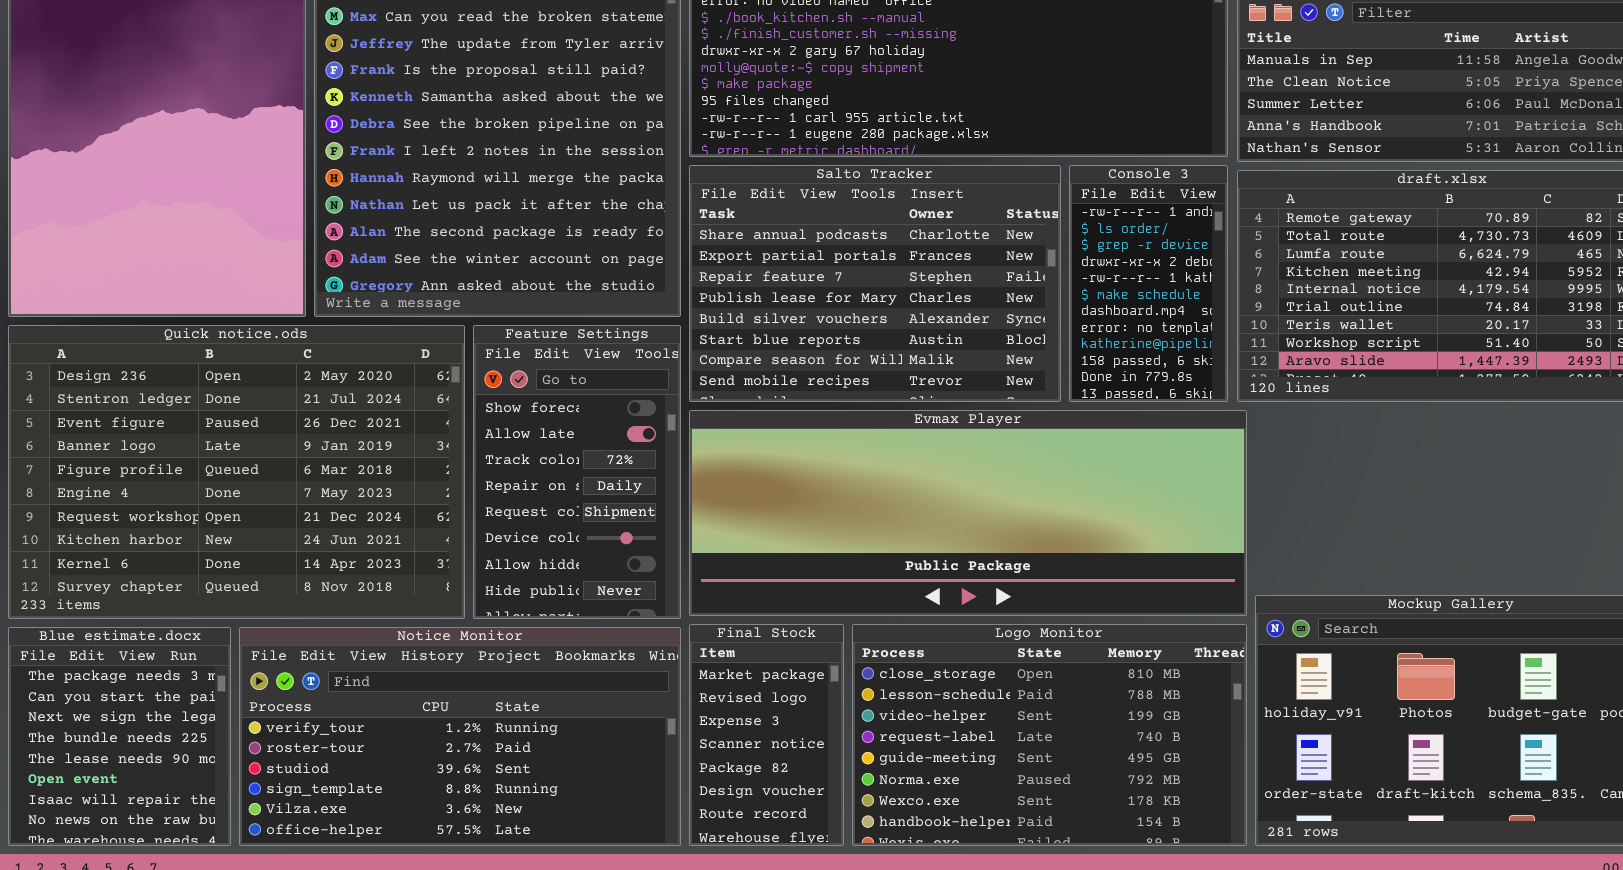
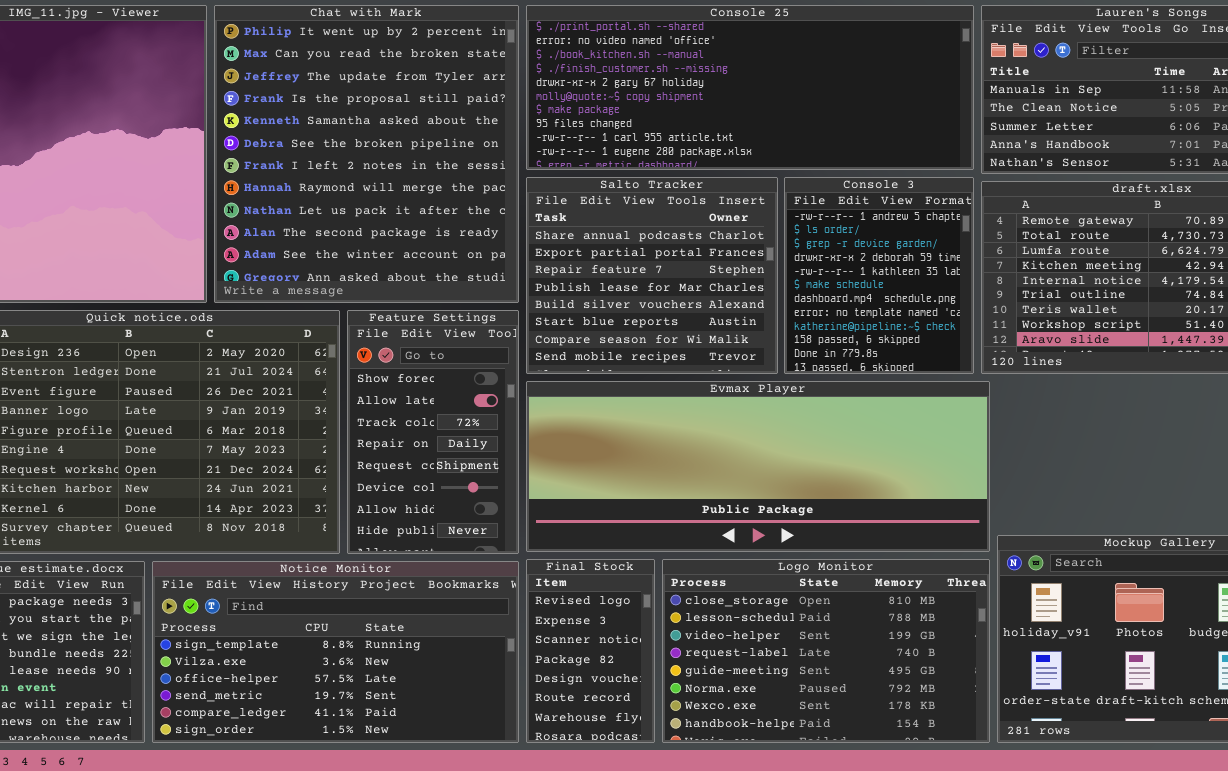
Salto Tracker: [689,165,1061,402] -> [526,177,778,374], resized
Console 3: [1069,165,1228,402] -> [784,177,974,374], resized
Final Stock: [689,624,844,846] -> [526,559,655,743], scrolled down 1 row
Notice Monitor: [239,627,681,846] -> [152,561,519,743], scrolled down 3 rows

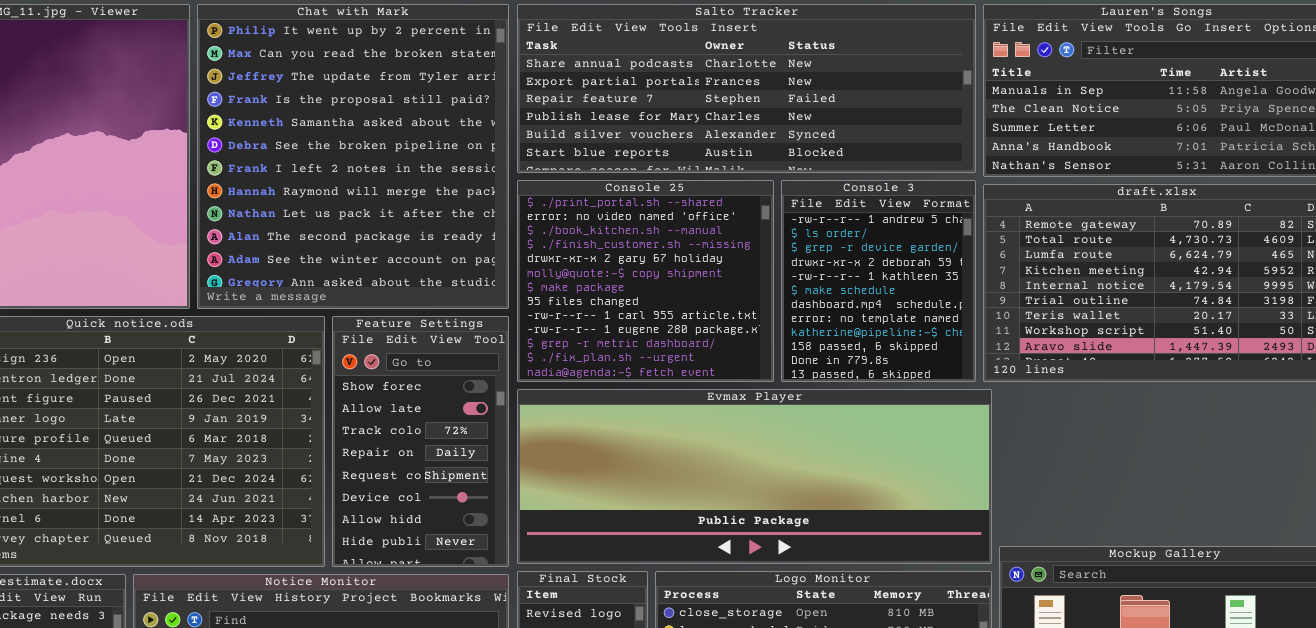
Console 25: [526,5,974,170] -> [517,180,774,382], moved, resized
Salto Tracker: [526,177,778,374] -> [517,4,976,173], moved, resized

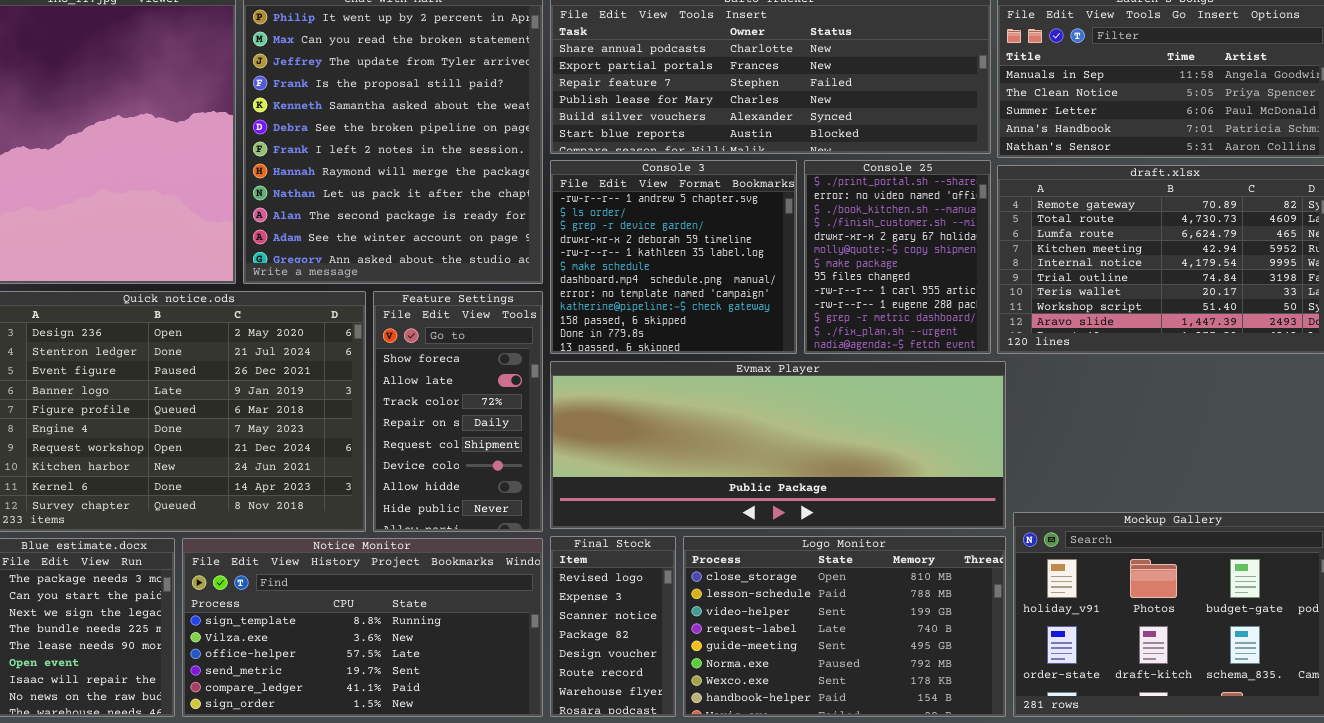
Console 25: [517,180,774,382] -> [804,160,991,354], moved, resized
Console 3: [781,180,976,382] -> [550,160,797,354], moved, resized

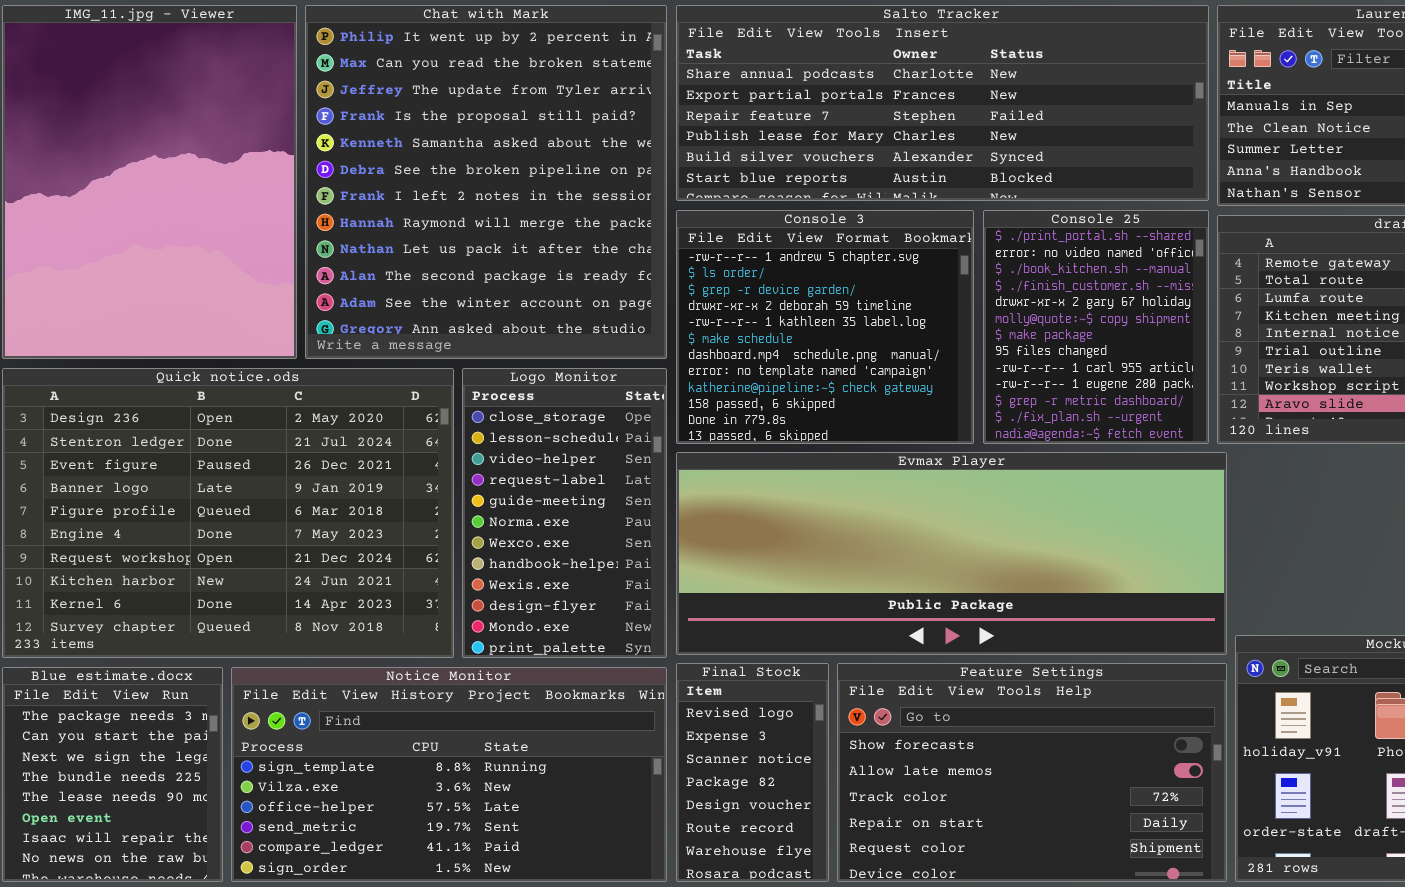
Feature Settings: [373,291,543,532] -> [837,663,1227,882], moved, resized
Logo Monitor: [683,536,1006,717] -> [462,368,667,658], moved, resized

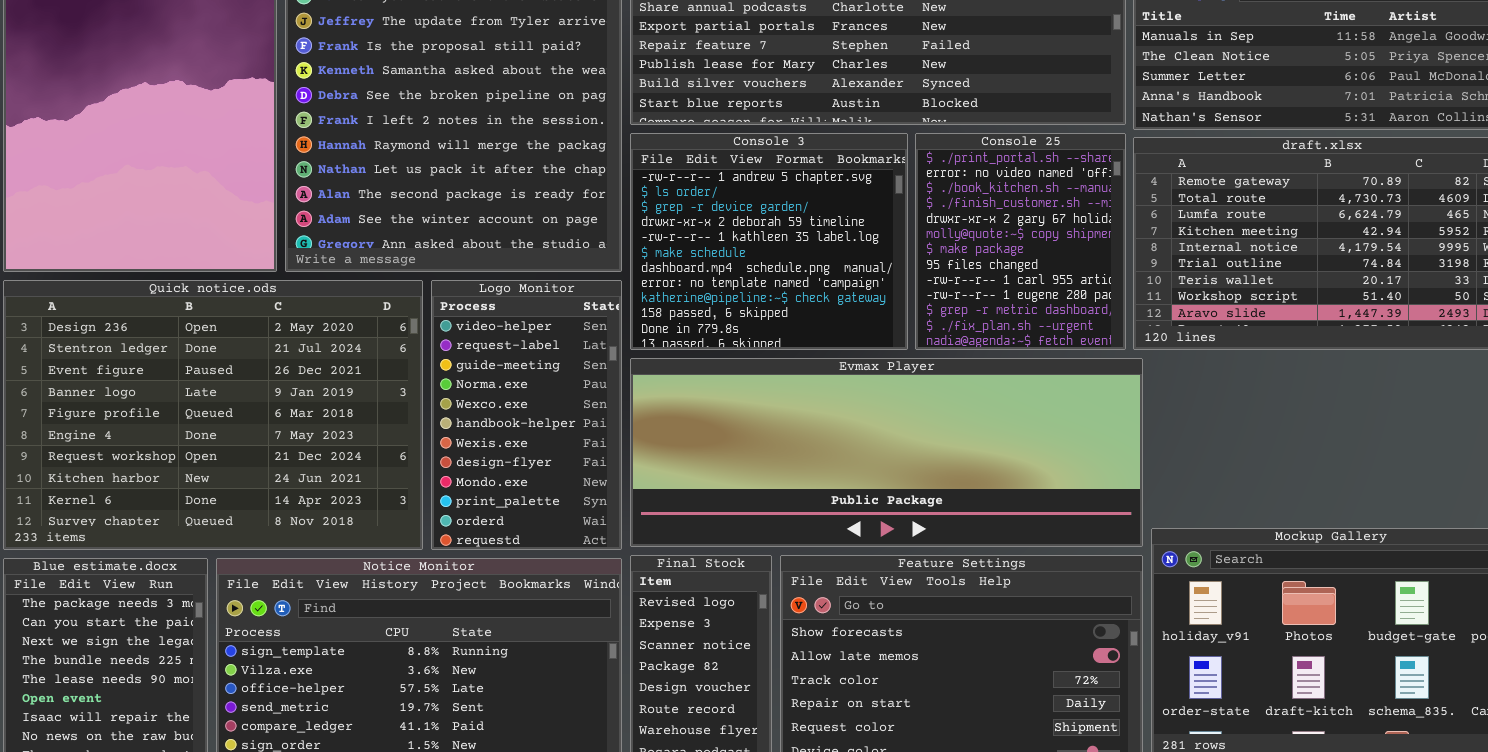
Logo Monitor: [462,368,667,658] -> [431,280,622,550], scrolled down 2 rows

